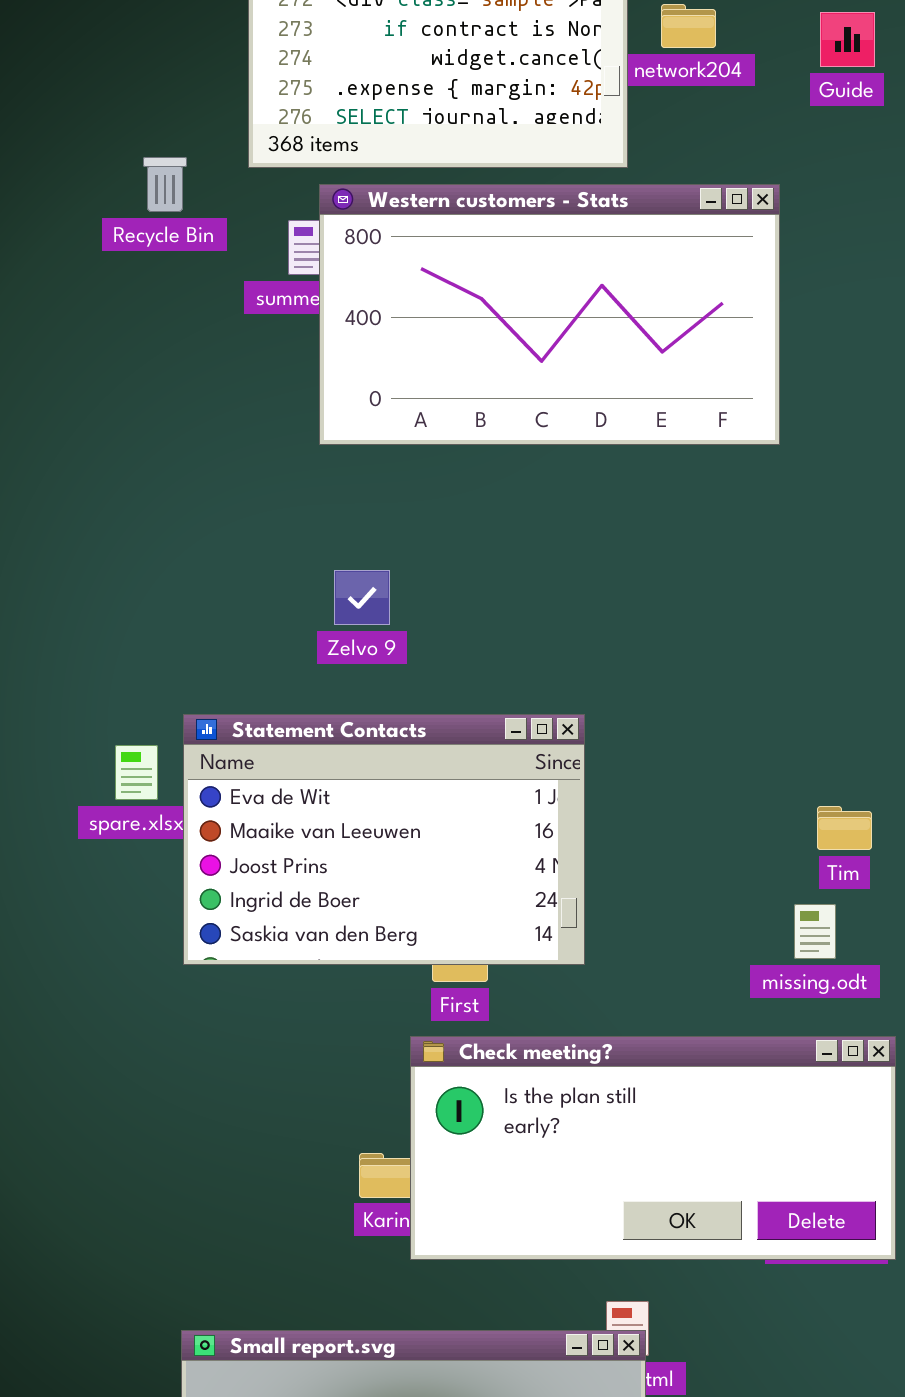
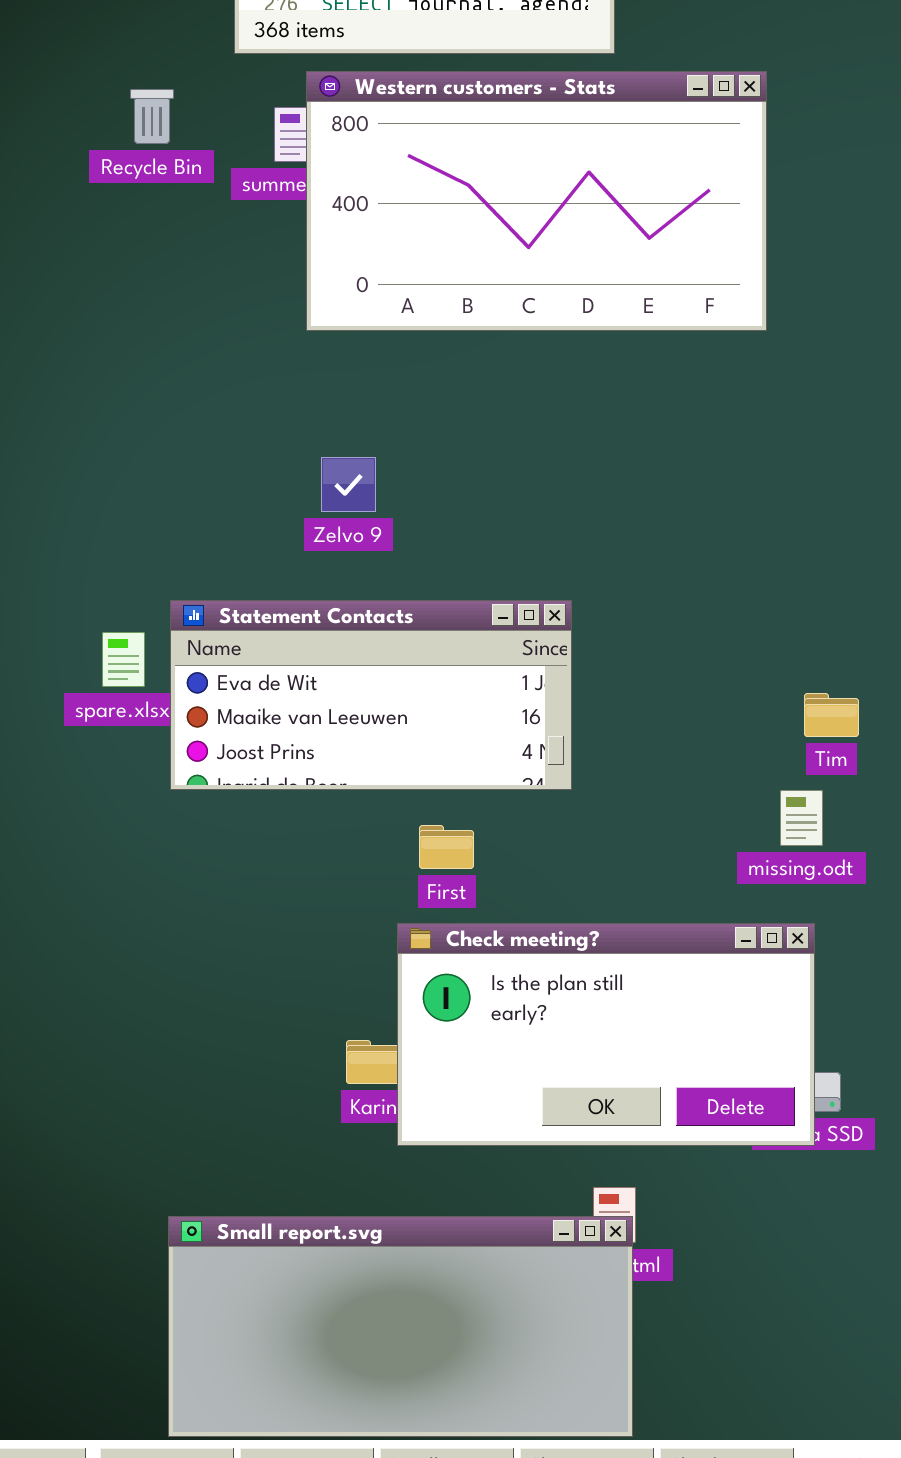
Recycle Bin: [143,157,187,212] -> [130,89,174,144], moved
Statement Contacts: [183,714,585,965] -> [170,600,572,790], resized
Check meeting?: [410,1036,896,1260] -> [397,923,815,1146], resized

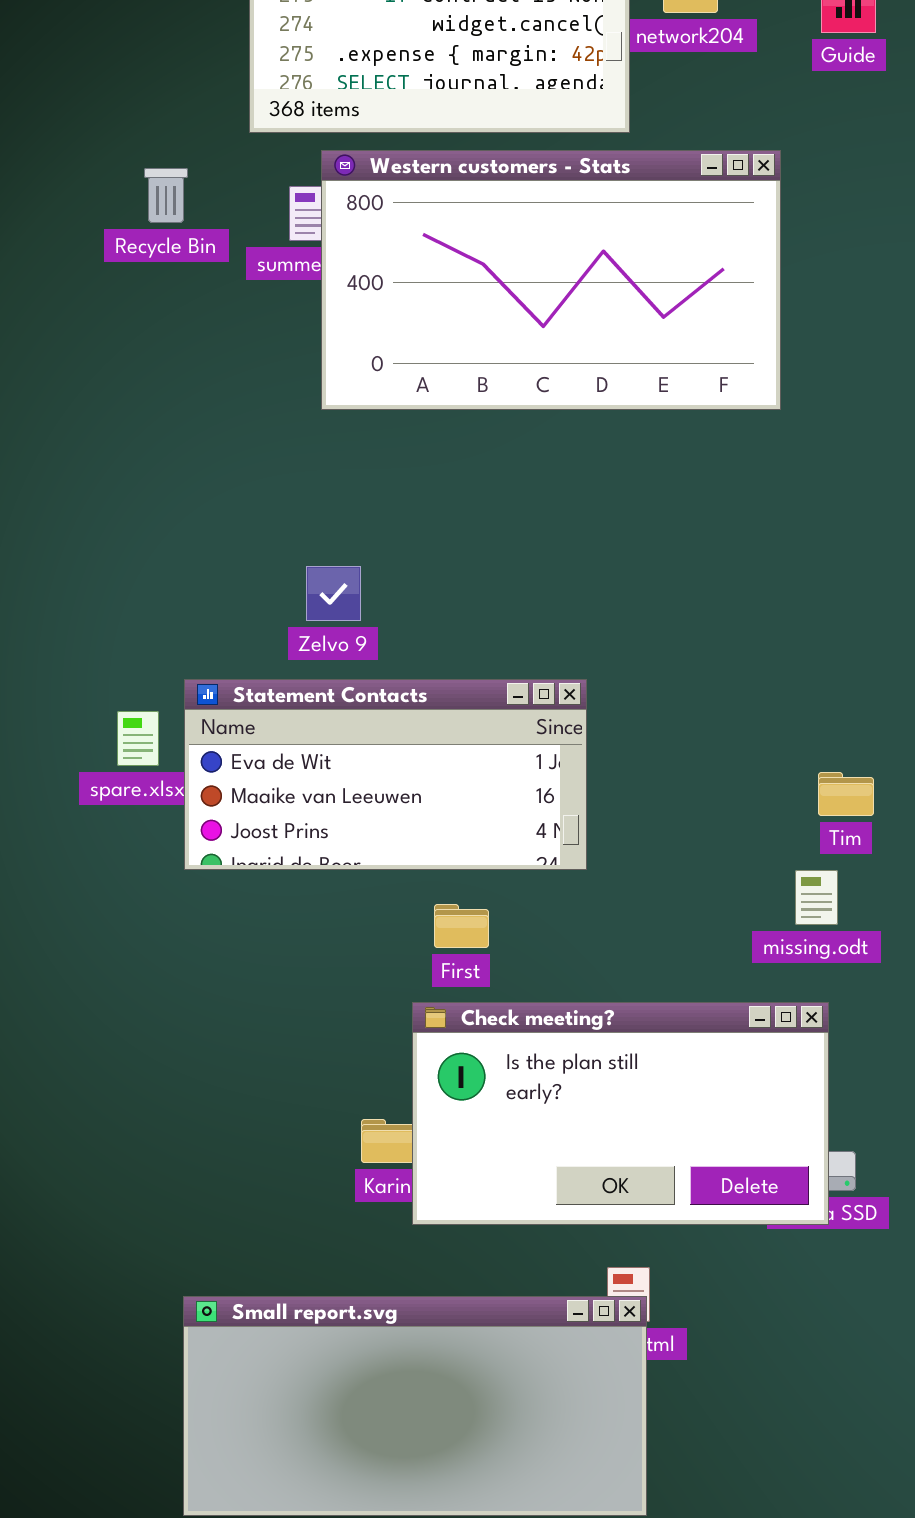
Zelvo 9: [321,457,376,512] -> [306,566,361,621], moved

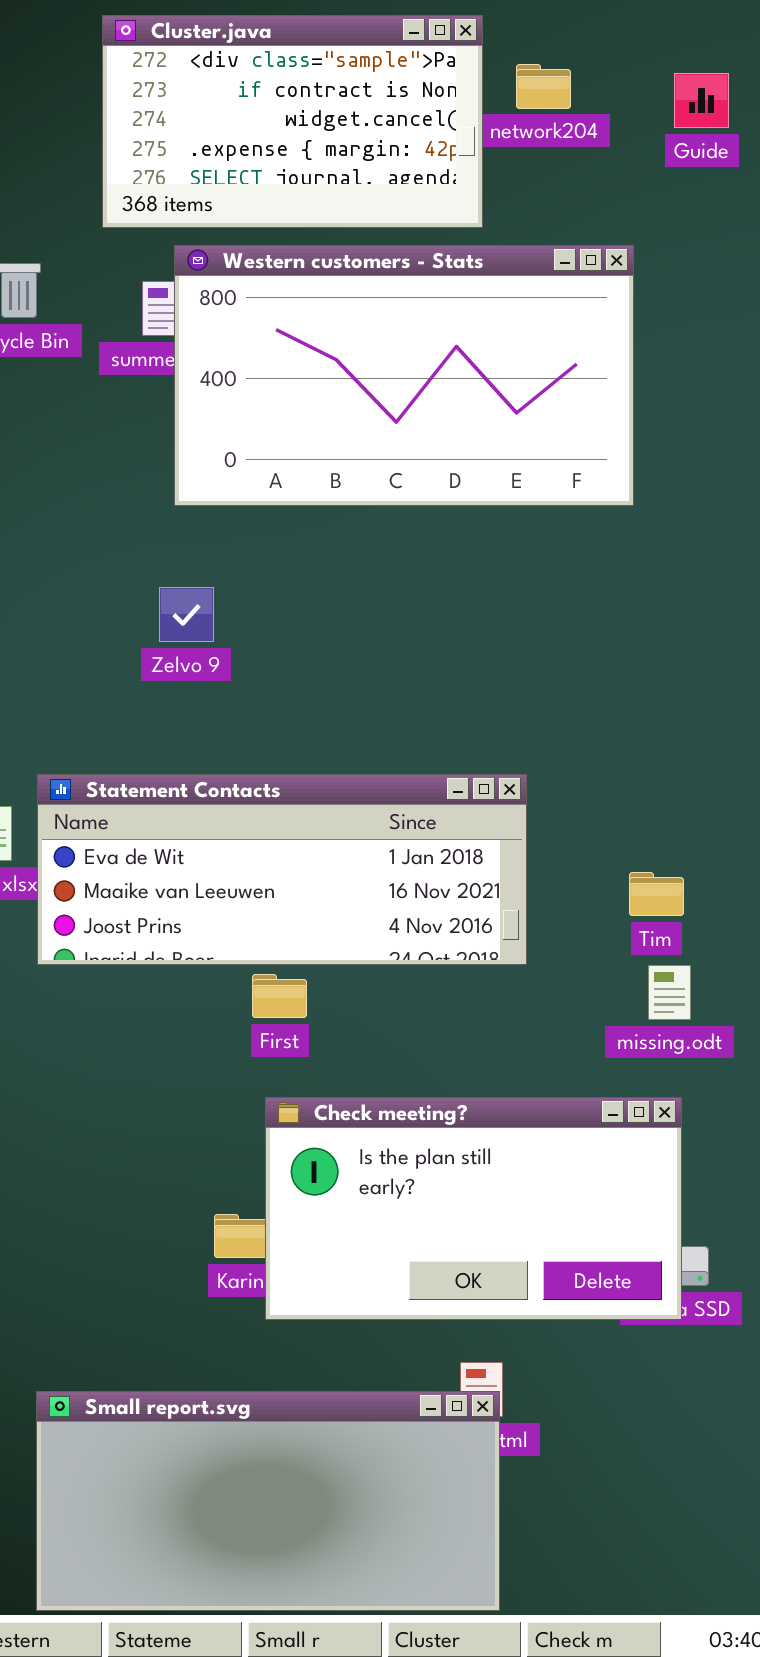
Zelvo 9: [306,566,361,621] -> [159,587,214,642], moved
Statement Contacts: [184,679,587,870] -> [37,774,527,965], resized
Tim: [818,772,874,816] -> [629,872,684,916], moved
First: [434,904,489,948] -> [252,974,307,1018], moved

